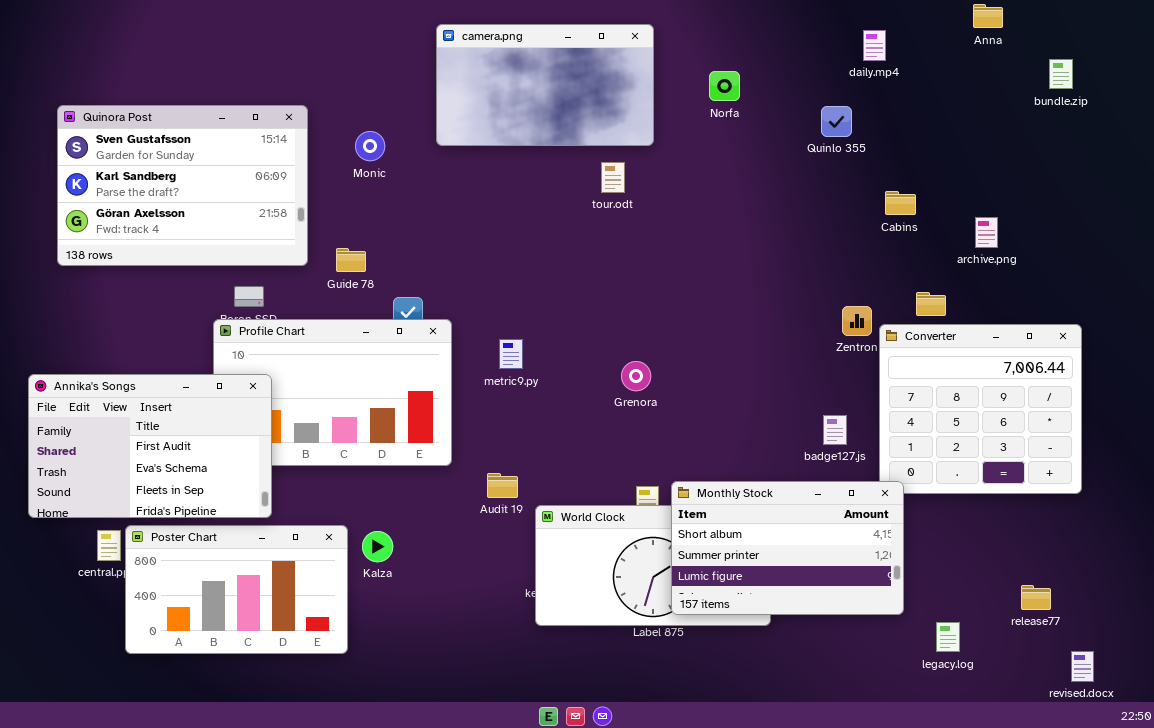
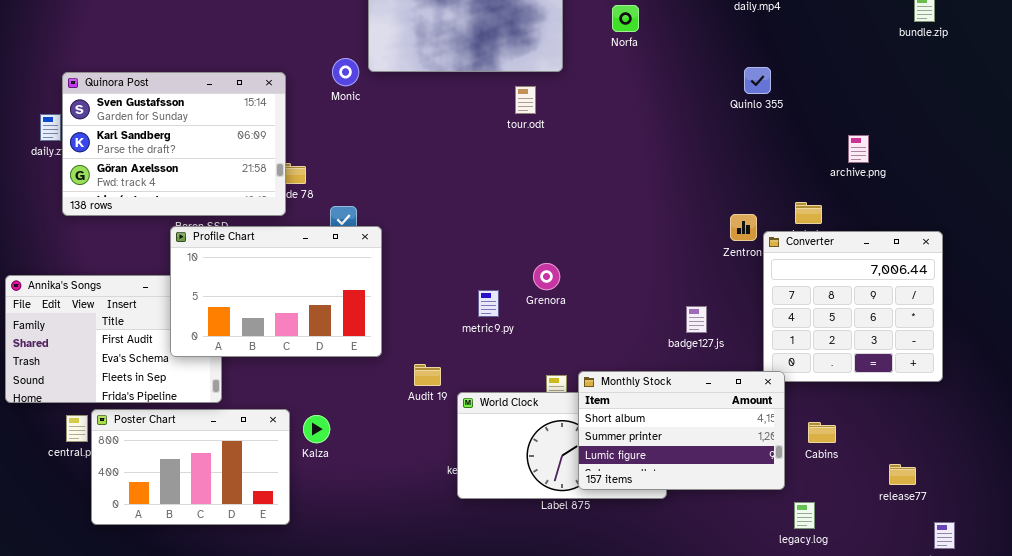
Quinora Post: [57,105,308,266] -> [62,72,286,216], moved
Quinlo 355: [821,106,852,137] -> [744,67,771,94], moved
Monic: [355,131,385,161] -> [332,58,359,86], moved
Cabins: [885,191,916,215] -> [808,422,836,443], moved
Profile Chart: [213,319,452,466] -> [170,226,382,357], raised
metric9.py: [499,339,523,369] -> [478,290,499,317], moved
badge127.js: [823,415,847,445] -> [686,306,707,333], moved
legacy.log: [936,622,960,652] -> [794,502,815,529], moved

